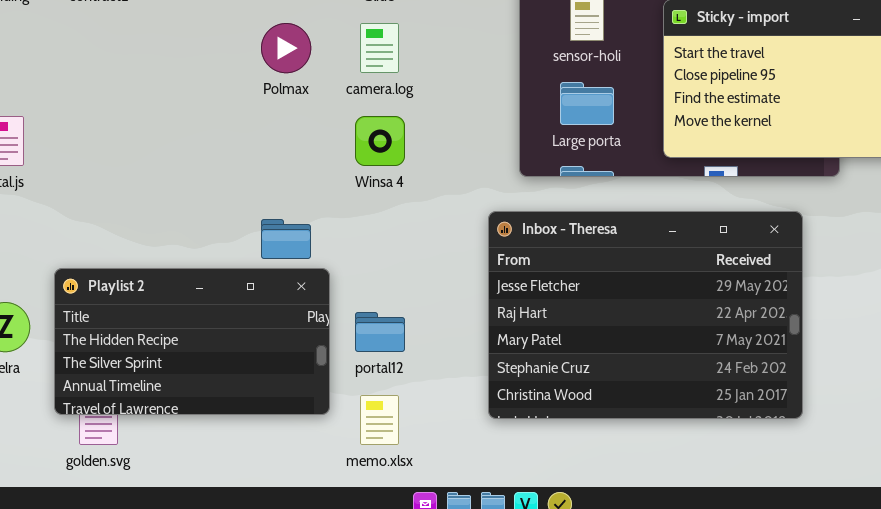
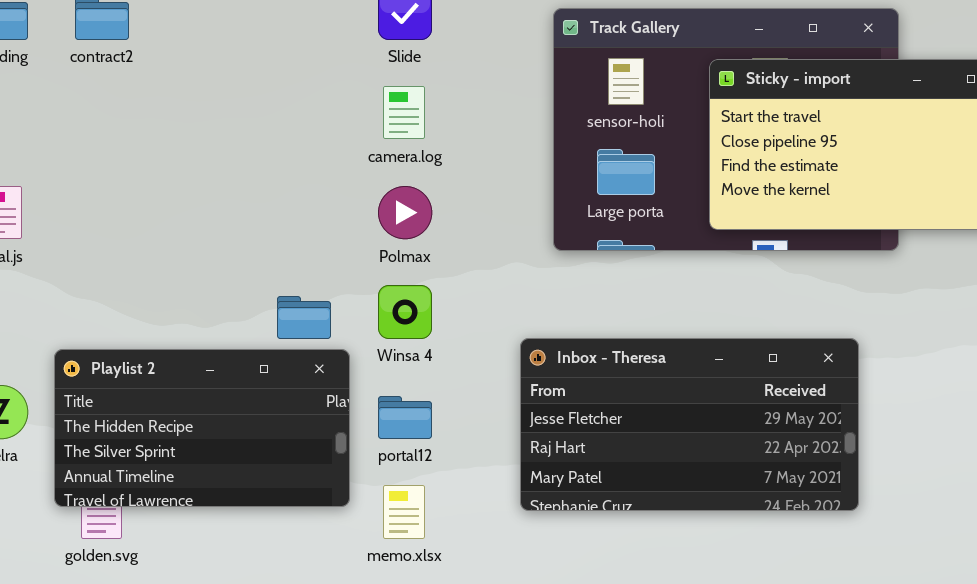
Polmax: [261,23,311,73] -> [378,186,432,239], moved
Winsa 4: [355,116,405,166] -> [378,285,432,339], moved
Inbox - Theresa: [488,211,803,419] -> [520,338,859,511], resized

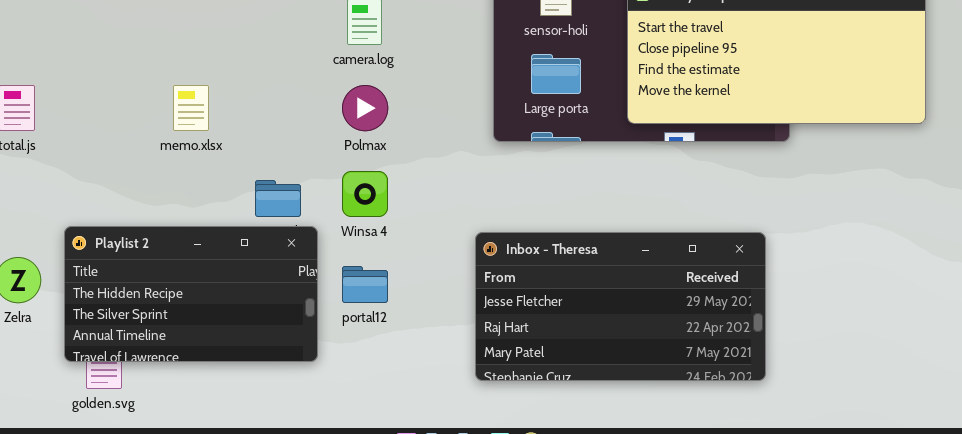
Inbox - Theresa: [520,338,859,511] -> [475,232,766,381], moved
memo.xlsx: [383,485,425,539] -> [173,85,209,131], moved

